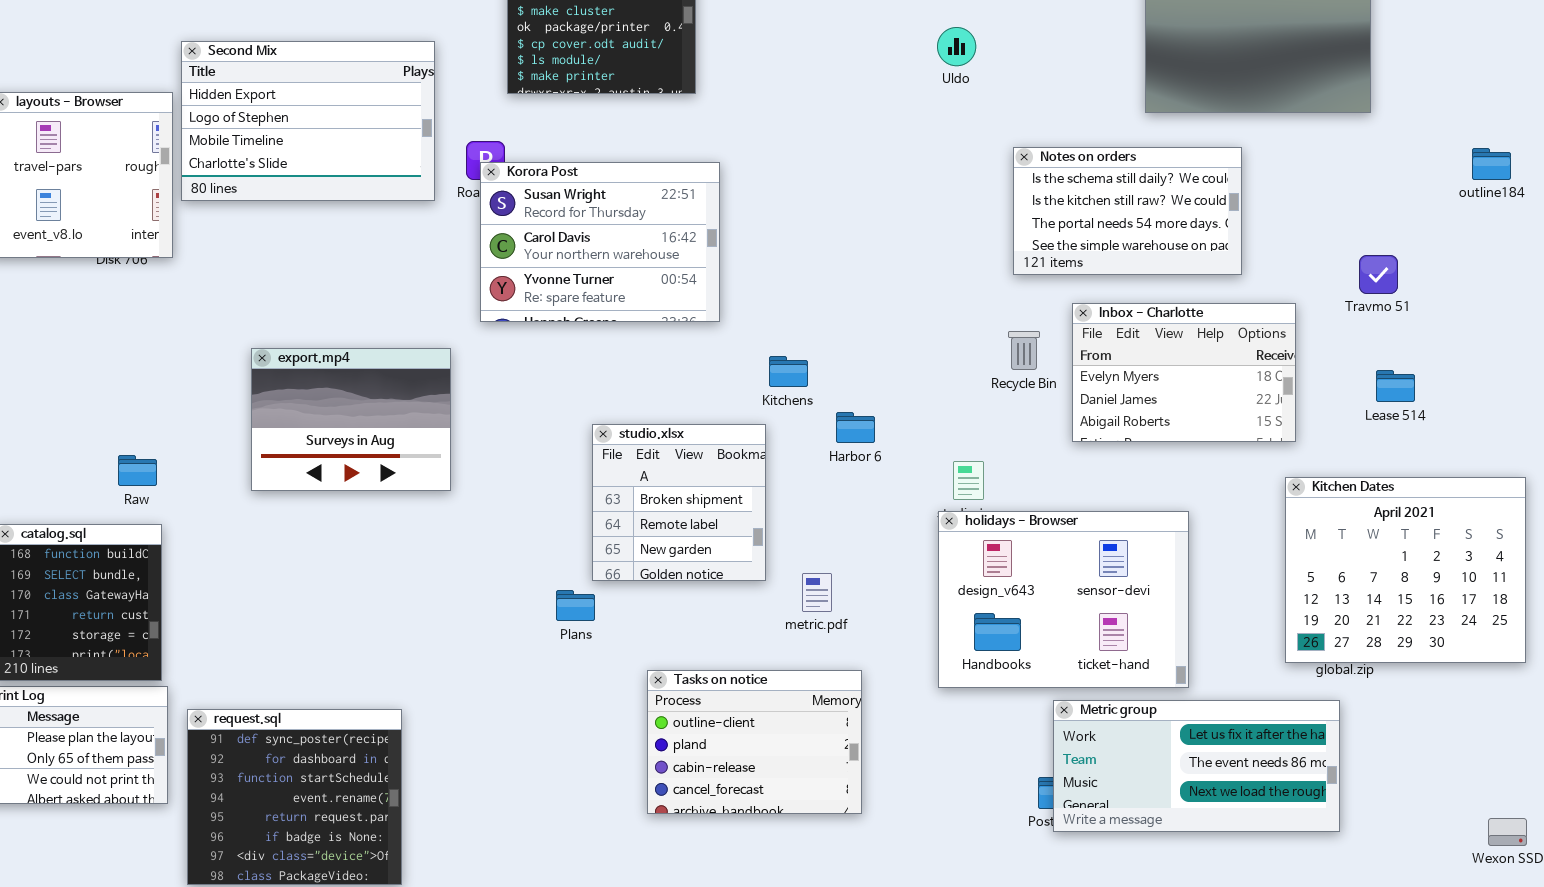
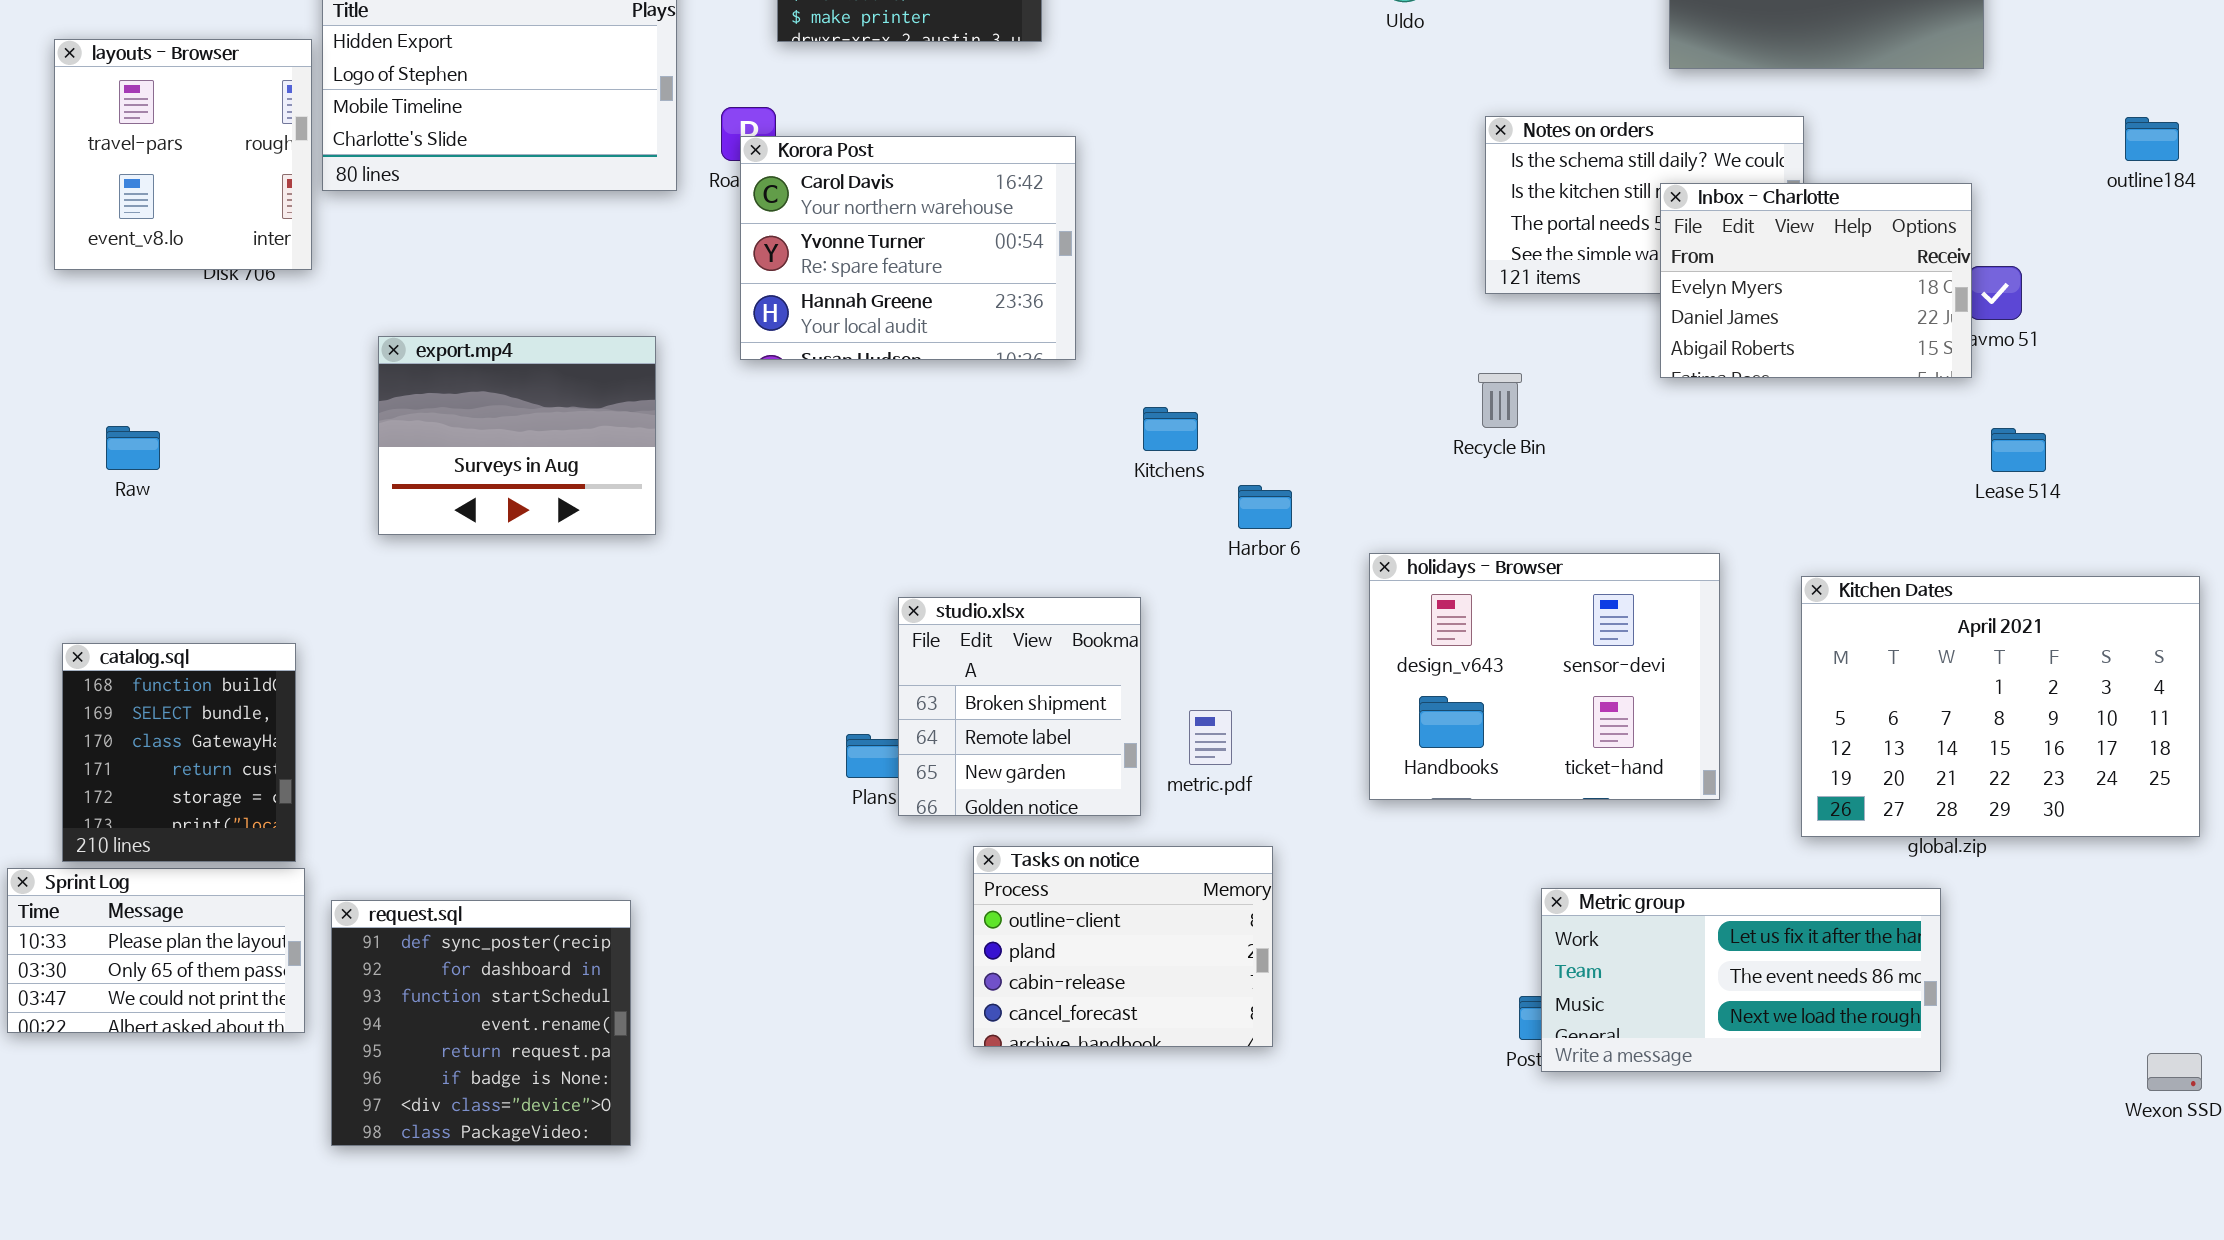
Korora Post: [480,162,720,322] -> [740,136,1076,360], scrolled down 1 row
Inbox - Charlotte: [1072,303,1296,442] -> [1660,183,1972,378], moved
export.mp4: [251,348,451,491] -> [378,336,656,535], moved
studio.xlsx: [592,424,766,581] -> [898,597,1141,816], moved
Raw: [118,455,157,486] -> [106,426,160,470], moved
Kitchen Dates: [1285,477,1526,663] -> [1801,576,2200,837], resized
holidays - Browser: [938,511,1189,688] -> [1369,553,1720,800], moved

